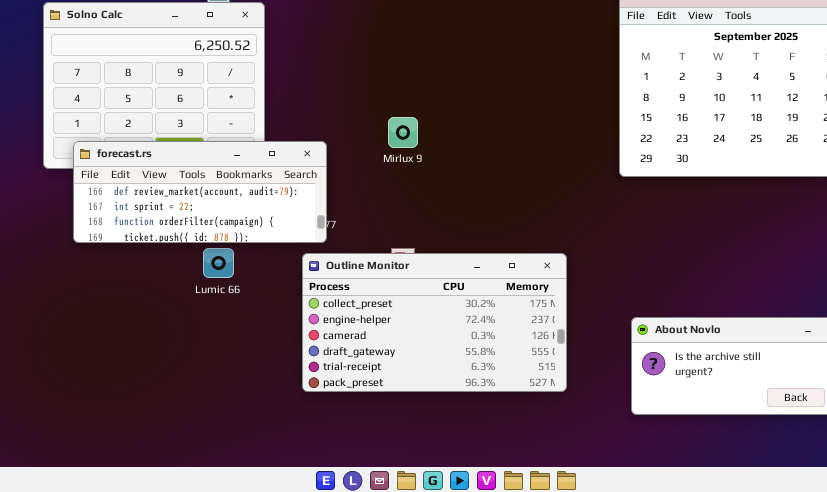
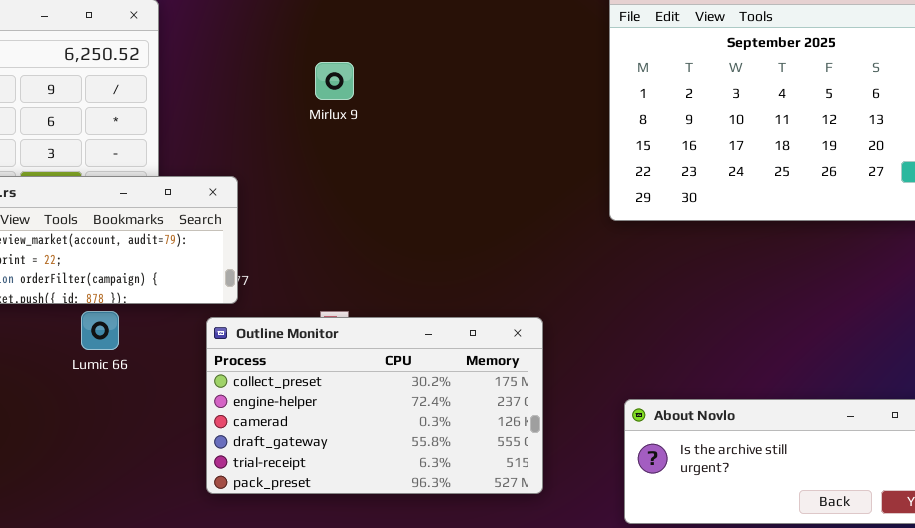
Mirlux 9: [388,117,418,148] -> [315,62,354,100], moved

